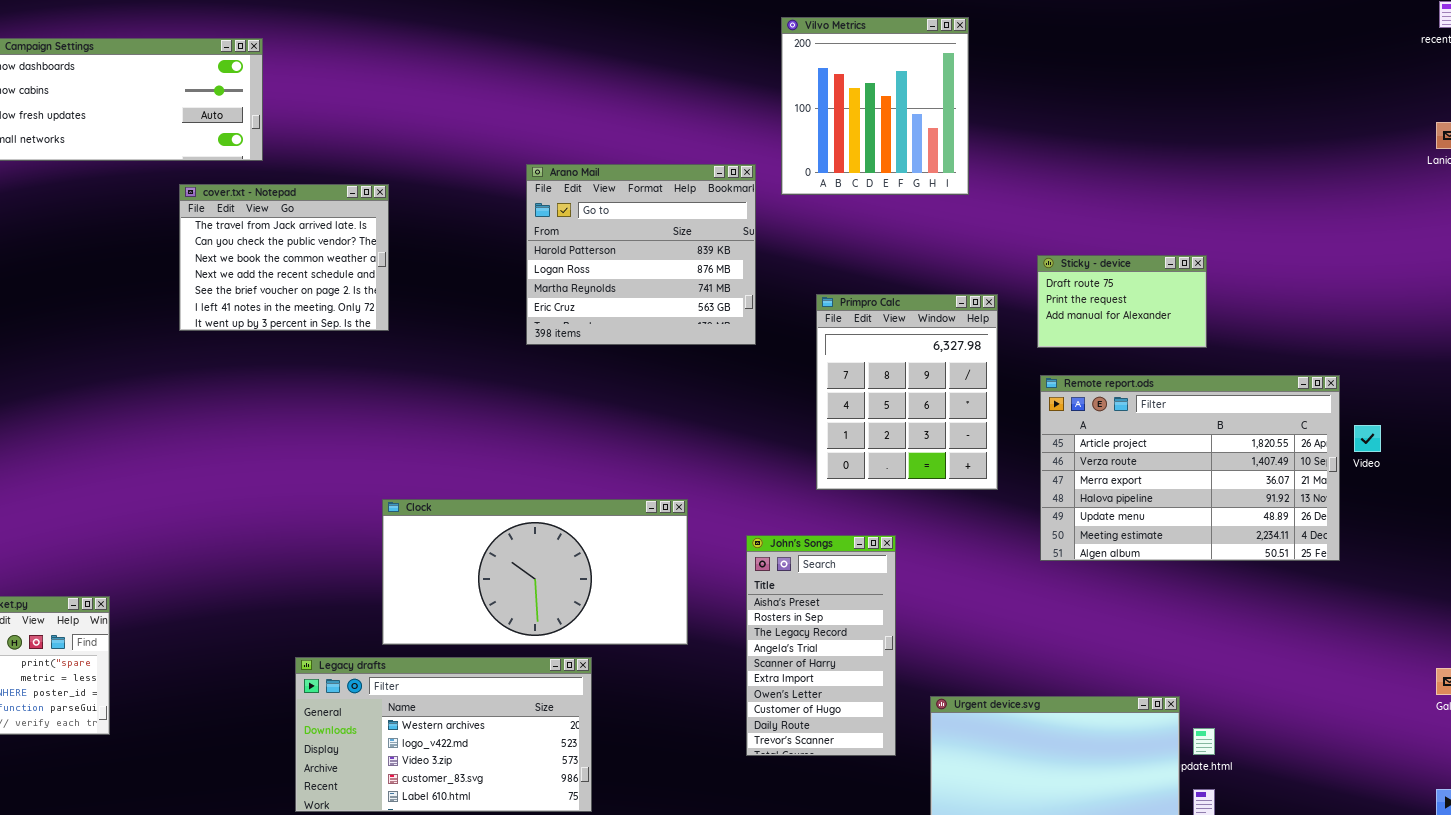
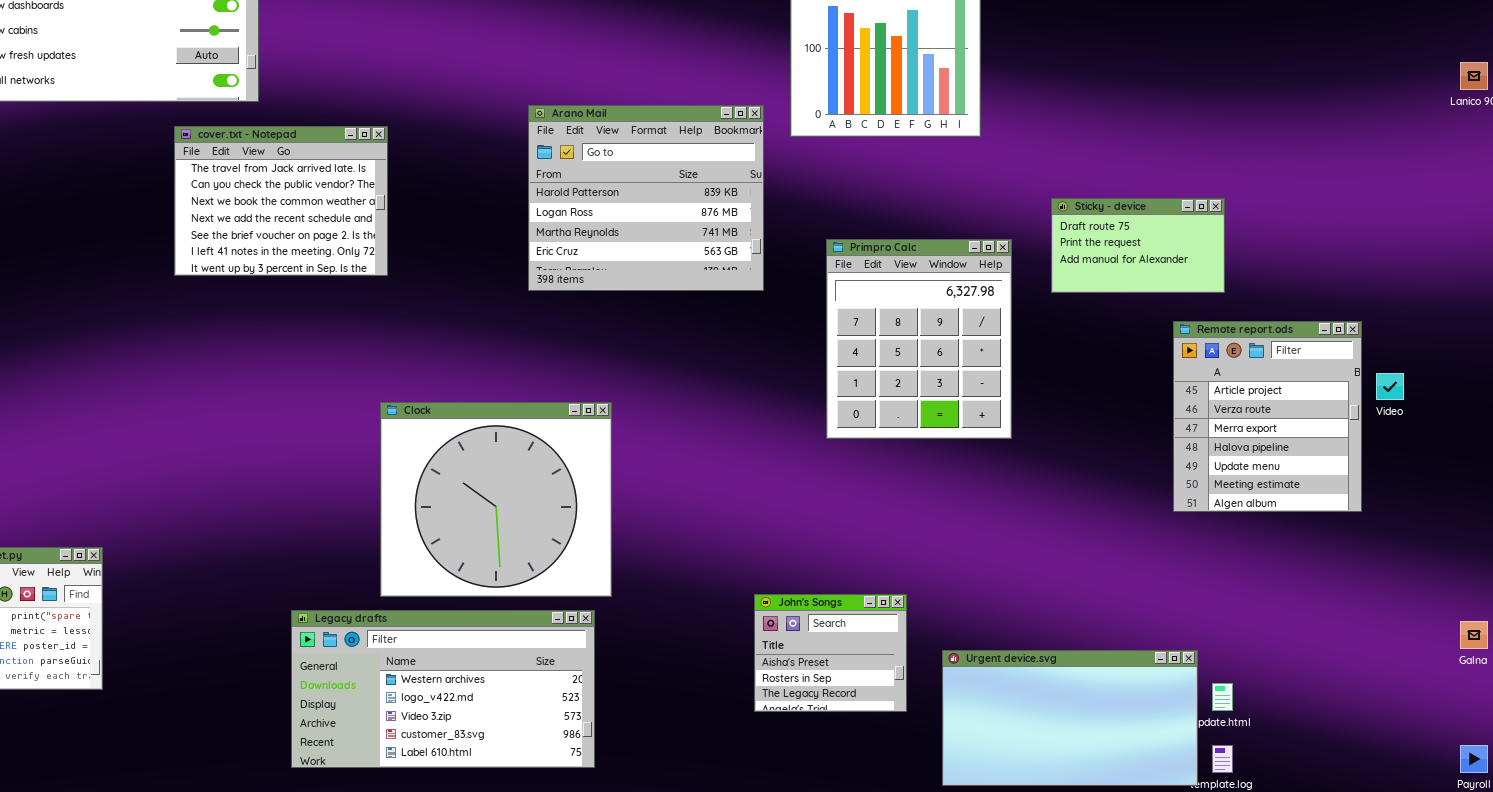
Remote report.ods: [1040,375,1340,561] -> [1173,321,1362,512], resized
Clock: [382,499,688,645] -> [380,402,612,597], resized
John's Songs: [746,535,896,756] -> [754,594,907,712], resized

